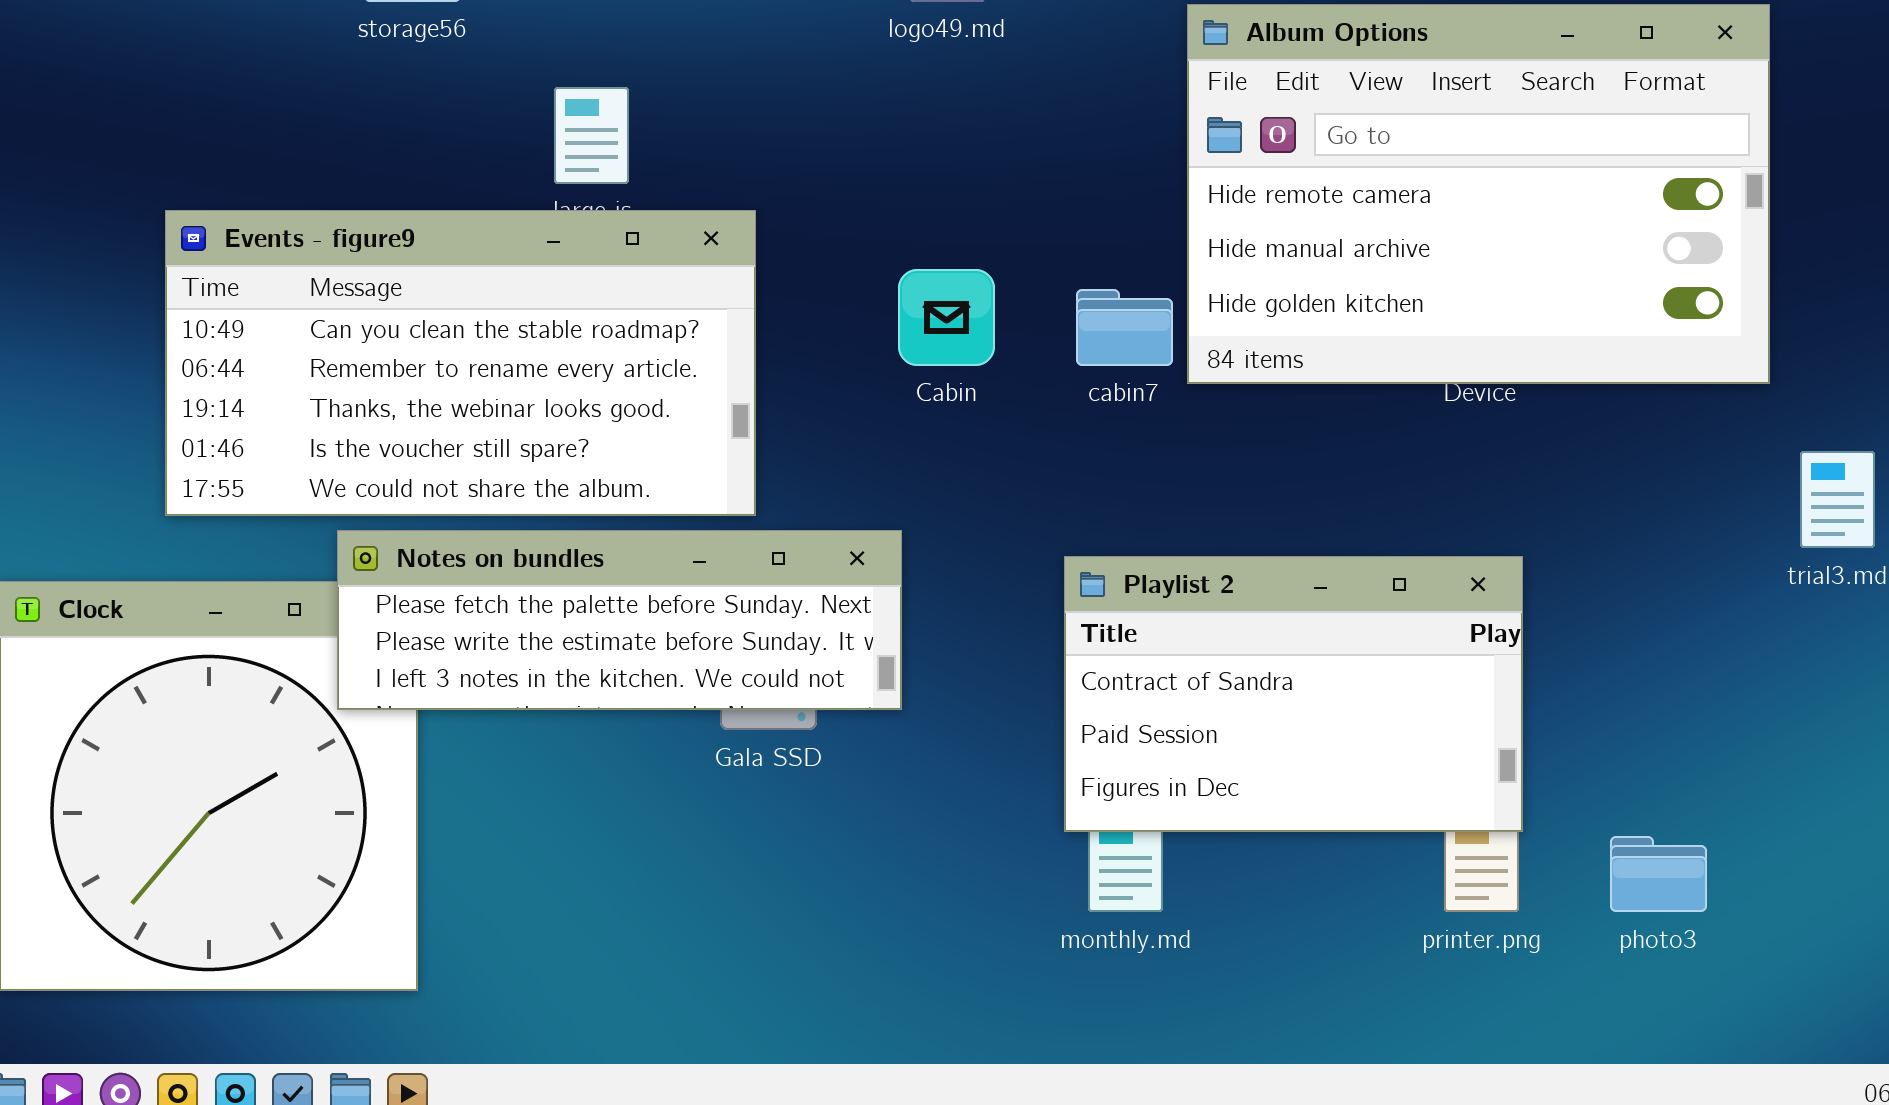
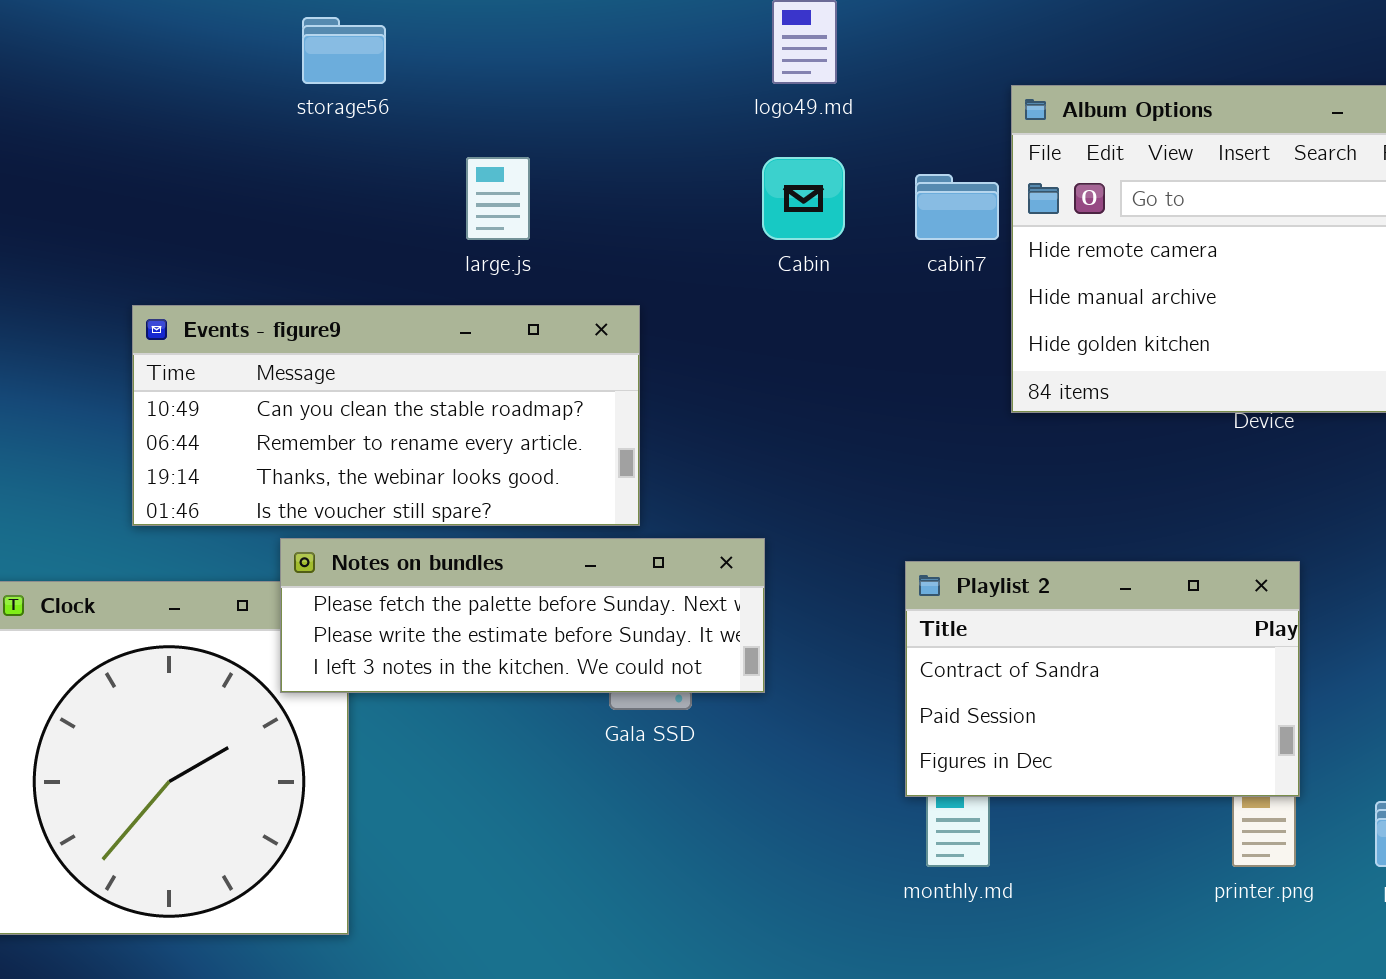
Events - figure9: [165,210,756,516] -> [132,305,640,526], resized
Cabin: [898,269,995,366] -> [762,157,845,240], moved
cabin7: [1076,289,1173,366] -> [915,174,999,240], moved

